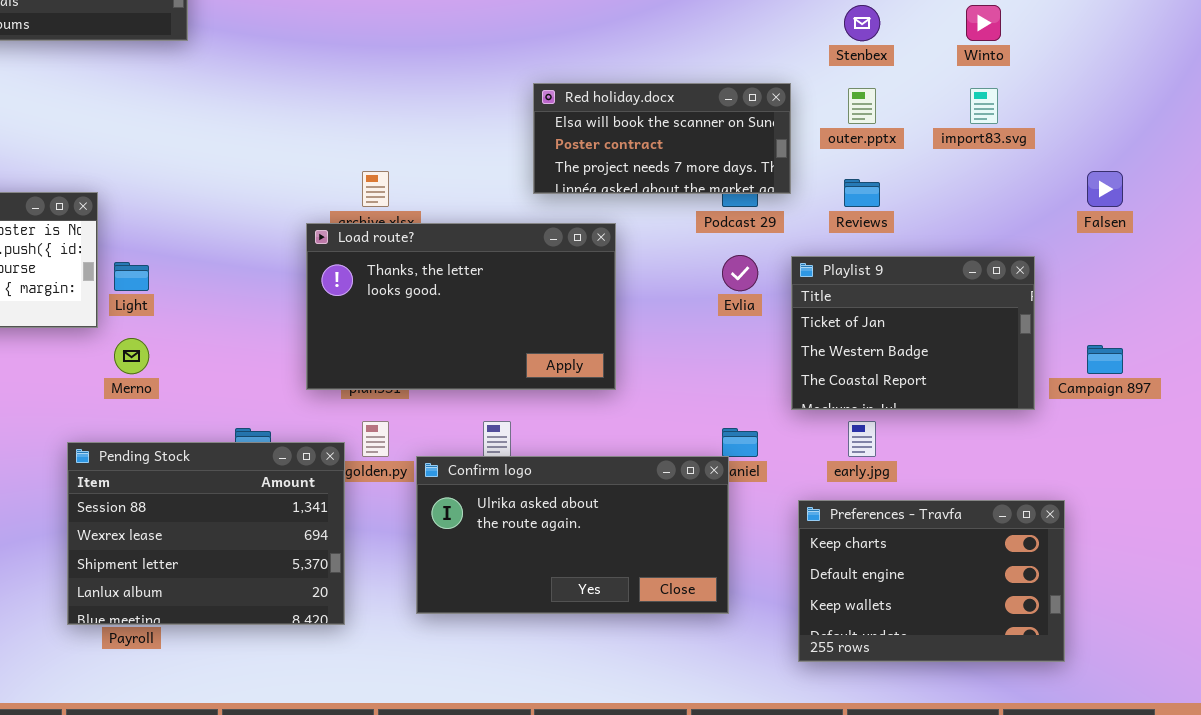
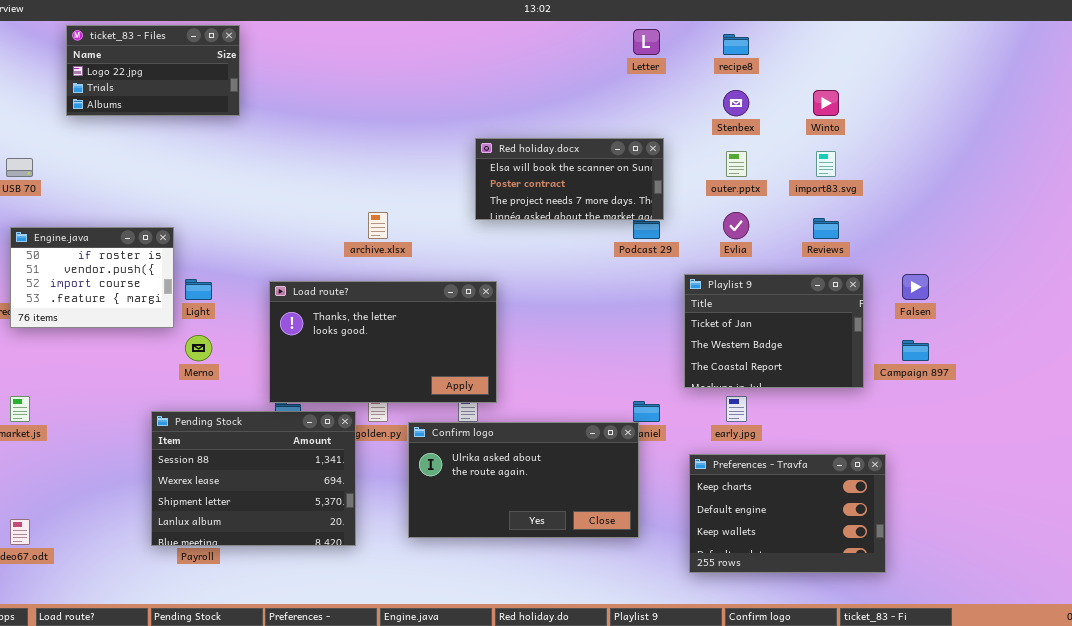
Red holiday.docx: [533,83,791,194] -> [475,138,664,220], moved
Falsen: [1087,171,1123,207] -> [902,274,929,300], moved
Reviews: [844,179,880,207] -> [813,218,839,239], moved
Load route?: [306,223,616,390] -> [269,281,497,403], moved
Evlia: [722,255,758,291] -> [723,212,749,239], moved

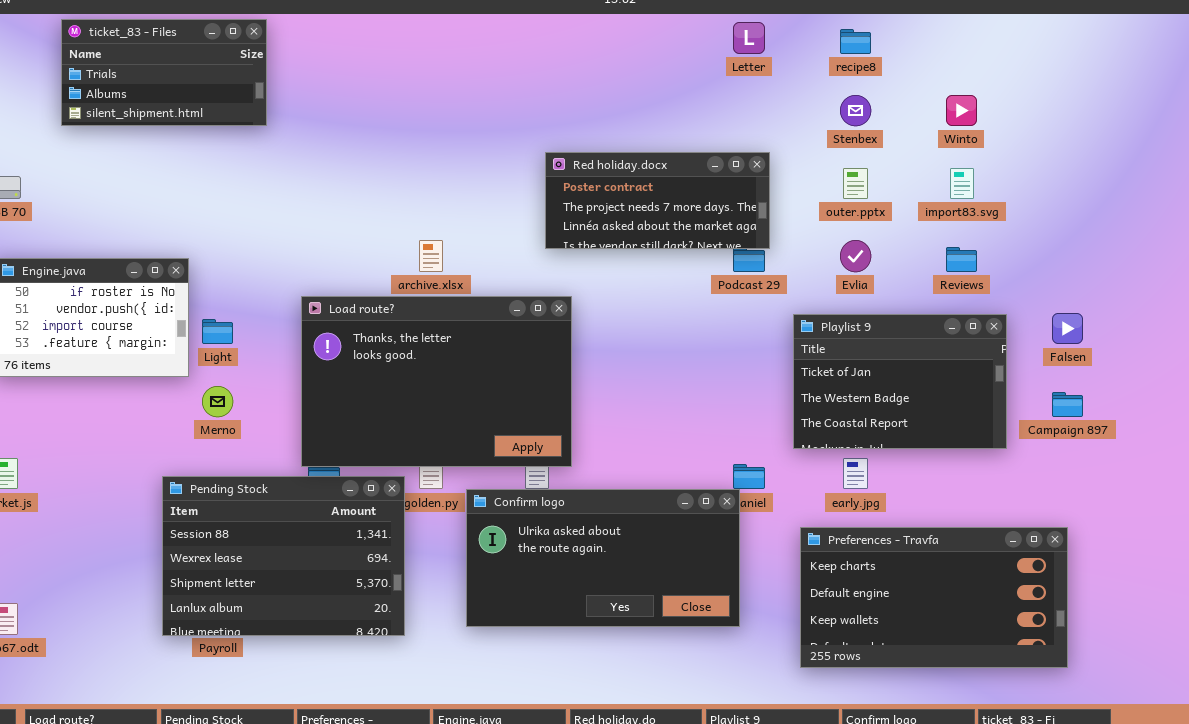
ticket_83 - Files: [66,25,240,116] -> [61,19,267,126], scrolled down 1 row
Red holiday.docx: [475,138,664,220] -> [545,152,770,249], scrolled down 1 row
Load route?: [269,281,497,403] -> [301,296,572,467], resized
Preferences - Travfa: [689,454,886,573] -> [800,527,1068,668], resized

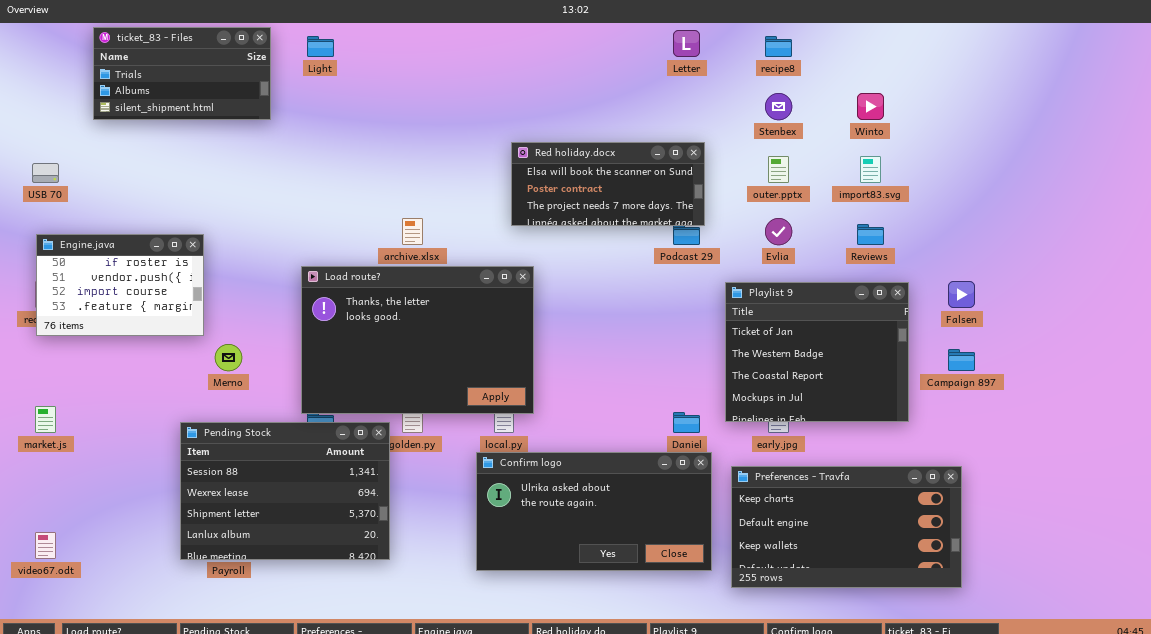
Red holiday.docx: [545,152,770,249] -> [511,142,705,226], scrolled up 1 row
Playlist 9: [793,314,1007,449] -> [725,282,909,422], resized
Light: [202,319,233,344] -> [307,36,334,57], moved
Confirm logo: [466,489,740,627] -> [476,452,712,571], moved

